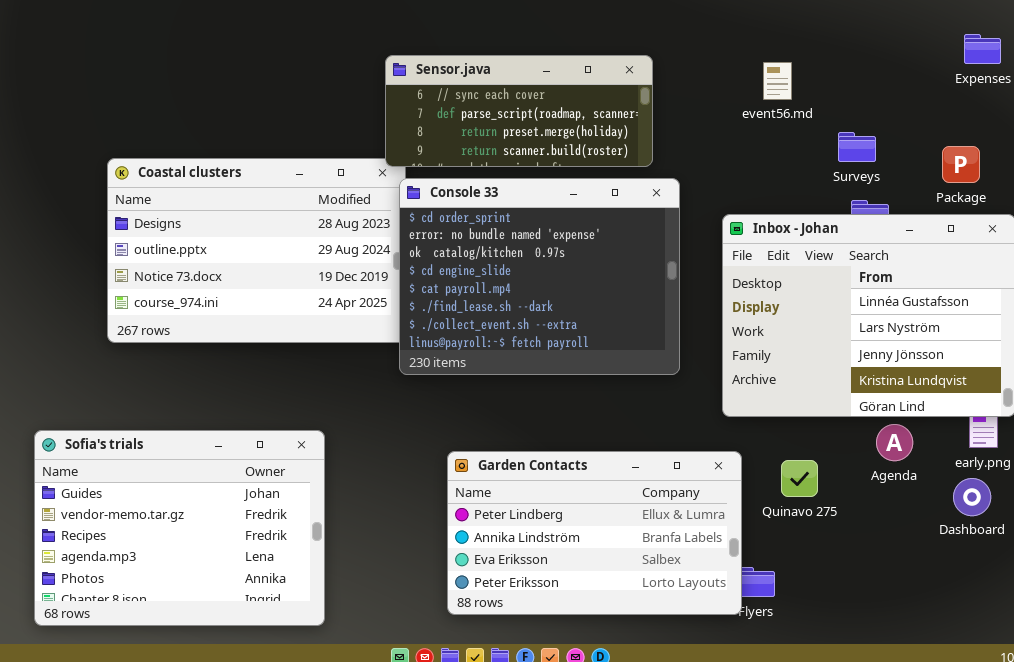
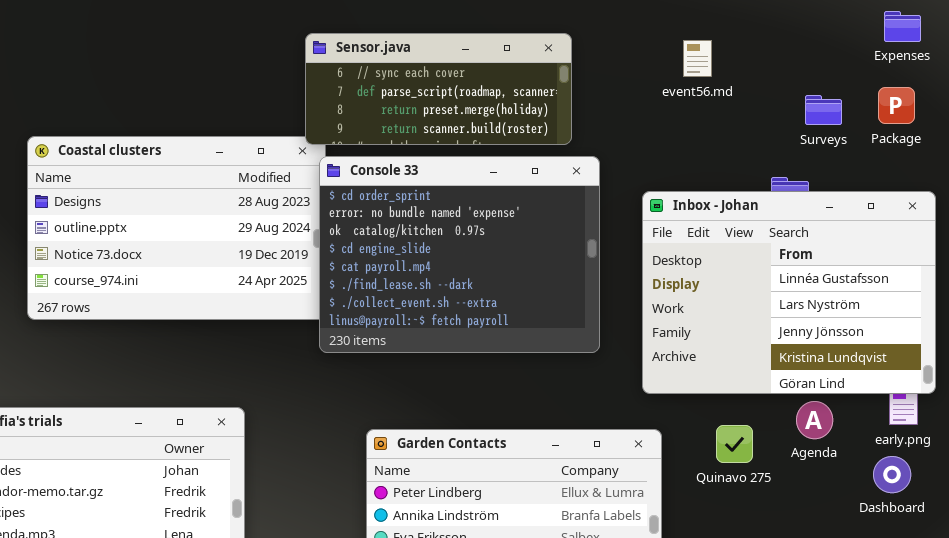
Surveys: [838,132,876,162] -> [805,95,842,125], moved
Package: [942,146,980,183] -> [878,87,915,124], moved
Quinavo 275: [781,460,818,497] -> [716,425,753,463], moved

